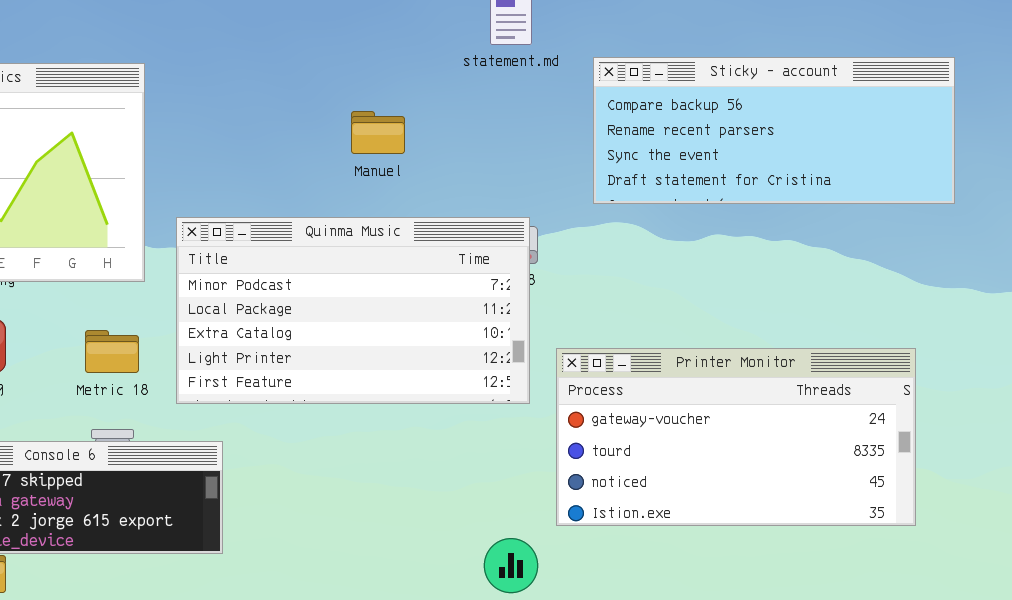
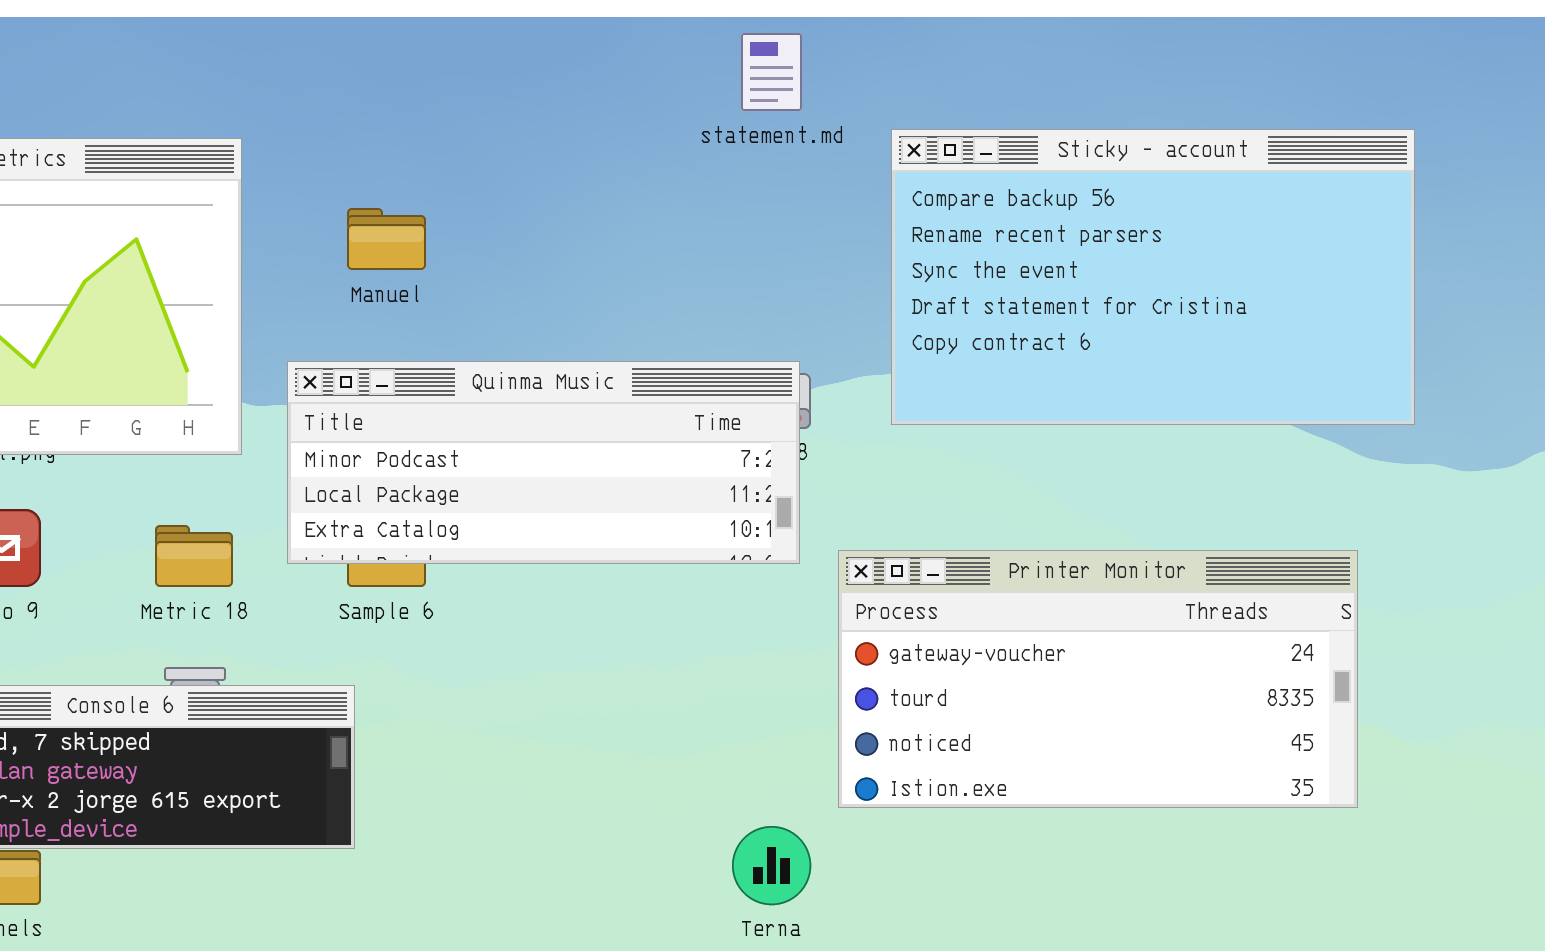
Sticky - account: [593,57,955,204] -> [891,129,1415,425], resized
Manuel: [351,111,405,154] -> [347,208,426,270], moved
Quinma Music: [176,217,530,404] -> [287,361,800,564], resized

